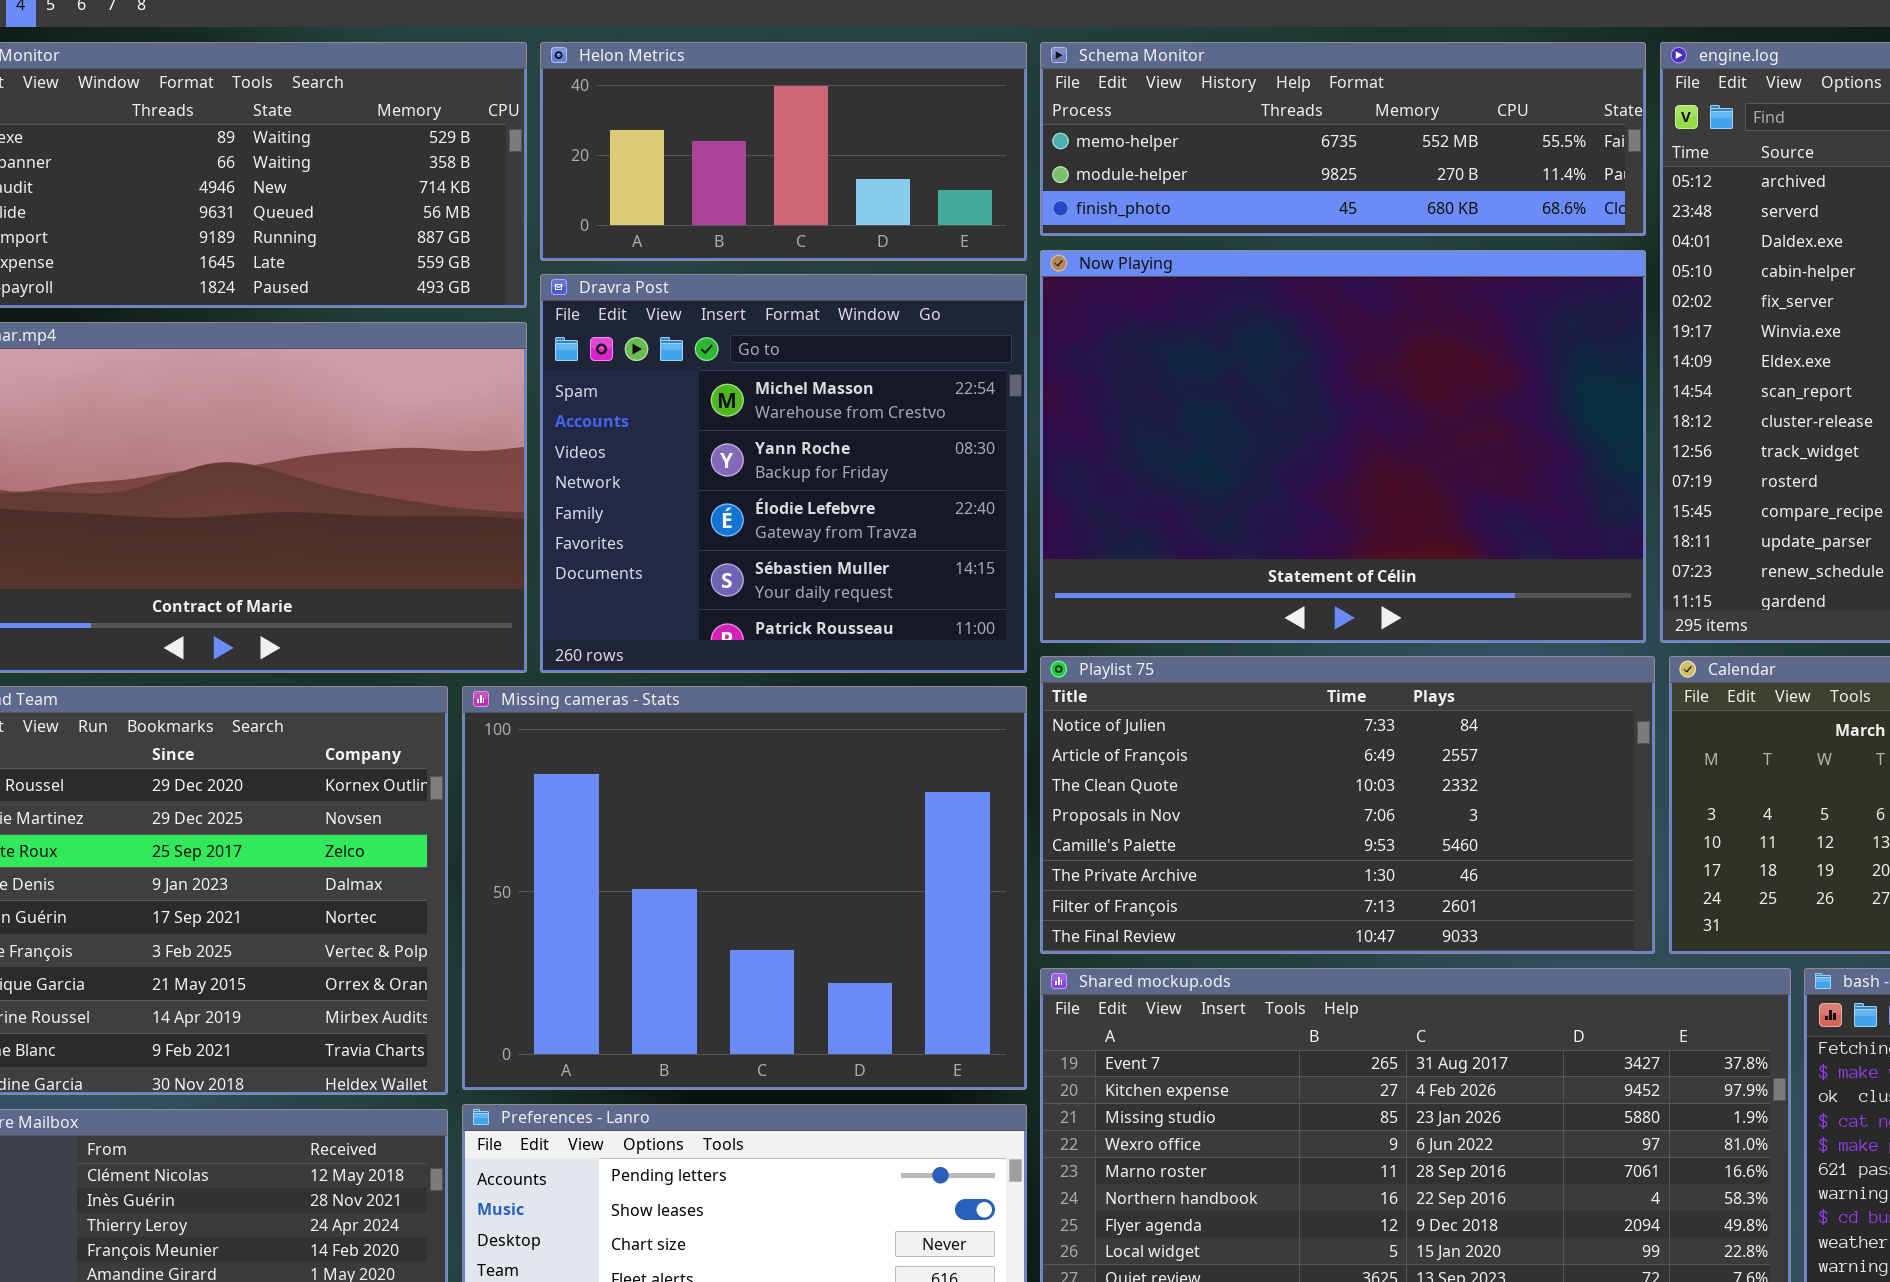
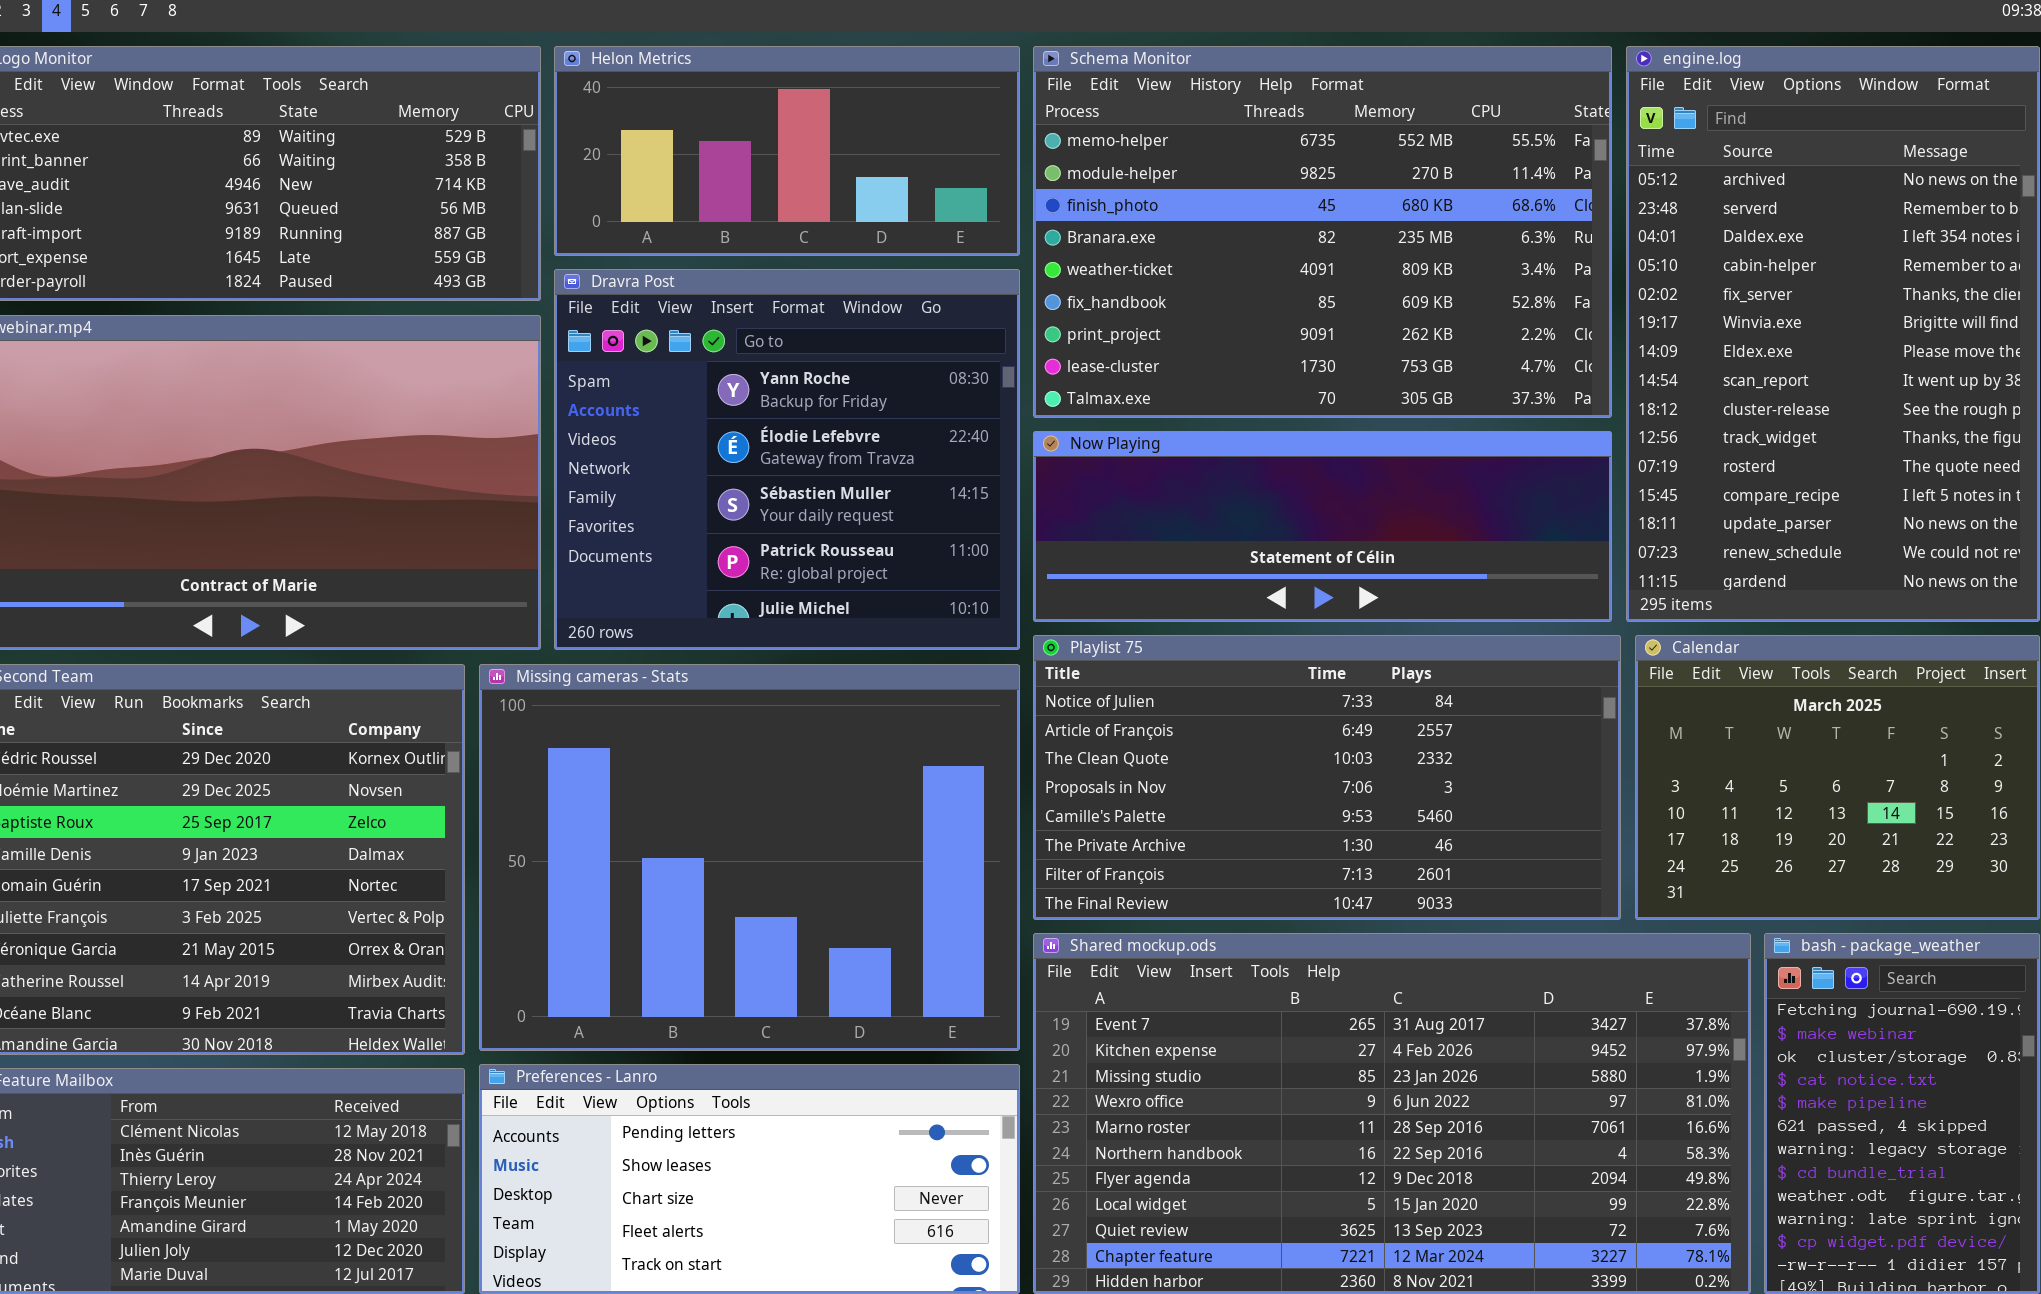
Schema Monitor: [1040,42,1646,236] -> [1033,46,1612,418], resized
Now Playing: [1040,250,1646,643] -> [1033,431,1612,622], resized
Dravra Post: [540,274,1027,673] -> [554,269,1020,650], scrolled down 1 row

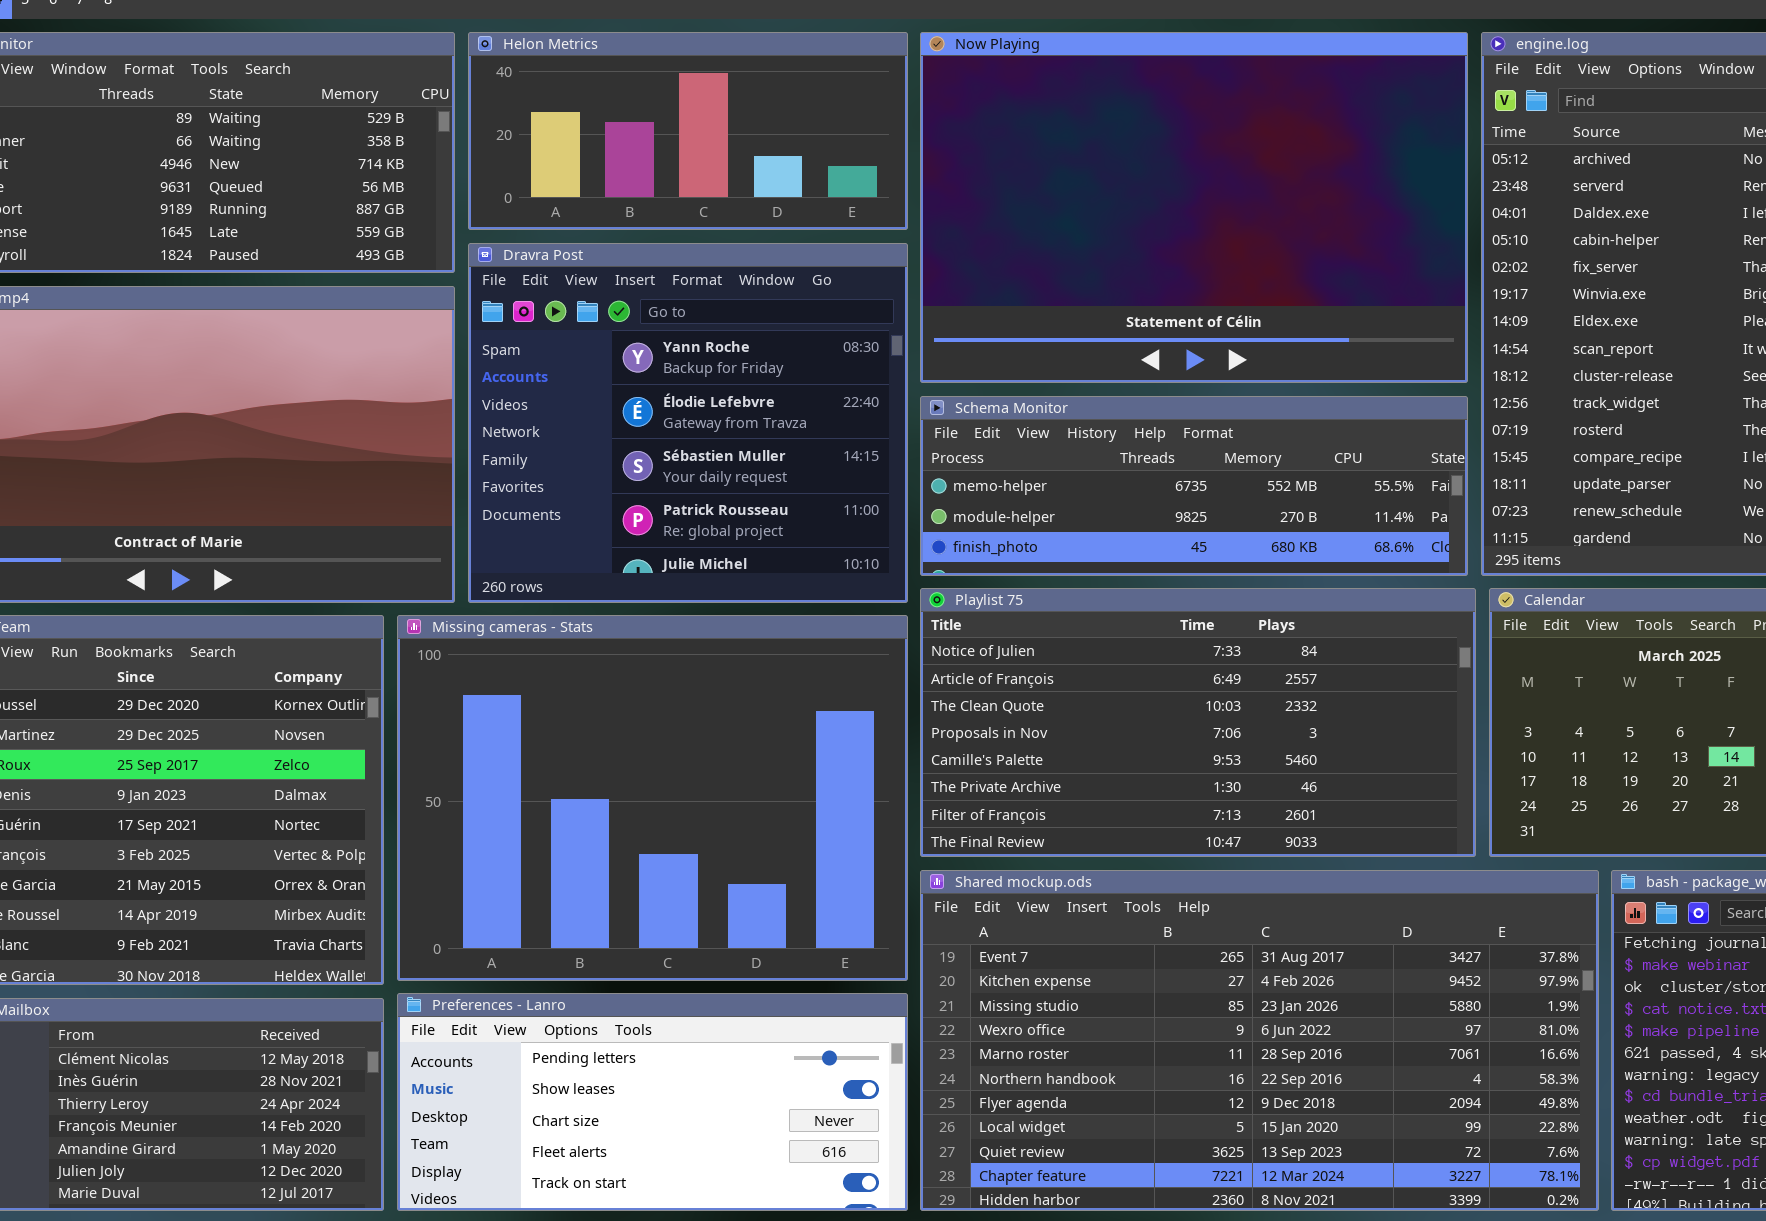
Schema Monitor: [1033,46,1612,418] -> [920,396,1468,576], moved, resized
Now Playing: [1033,431,1612,622] -> [920,32,1468,383], moved, resized

